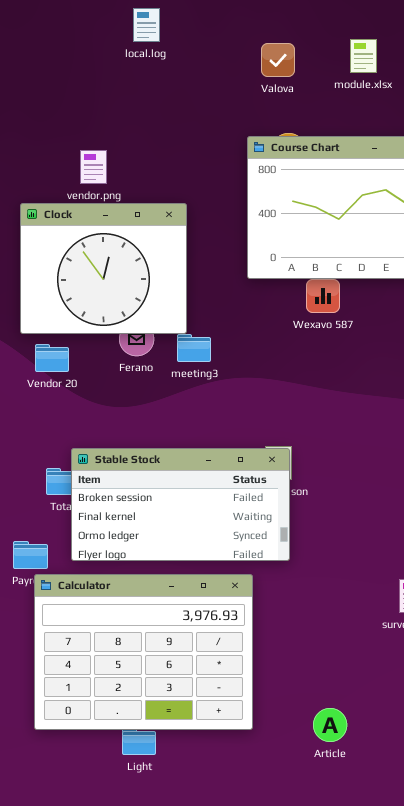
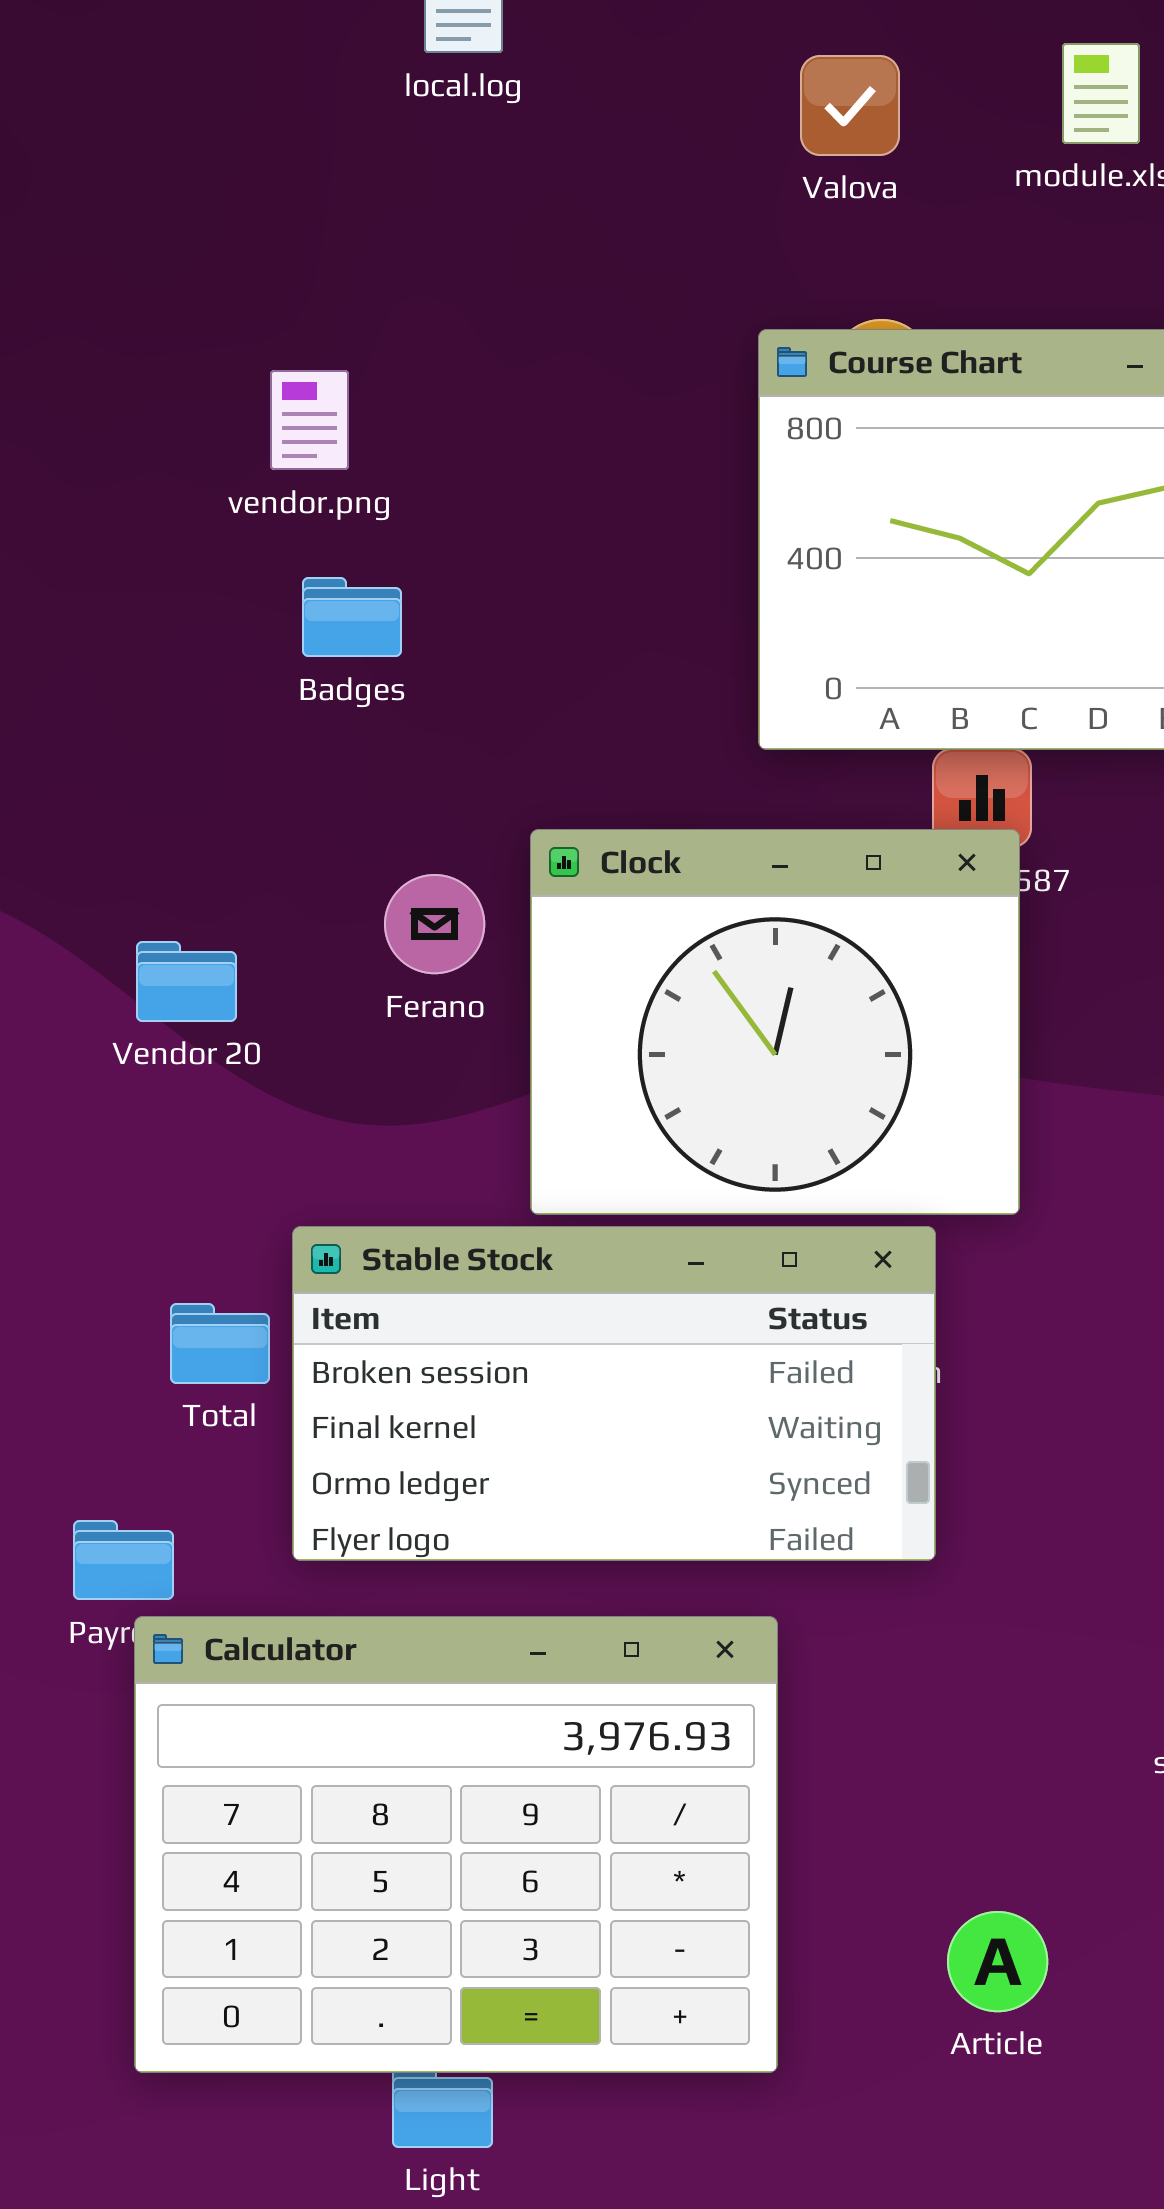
Clock: [20,203,187,334] -> [530,829,1020,1215], moved
Stable Stock: [71,448,290,561] -> [292,1226,936,1561], moved
Article: [313,708,347,742] -> [947,1911,1048,2012], moved

